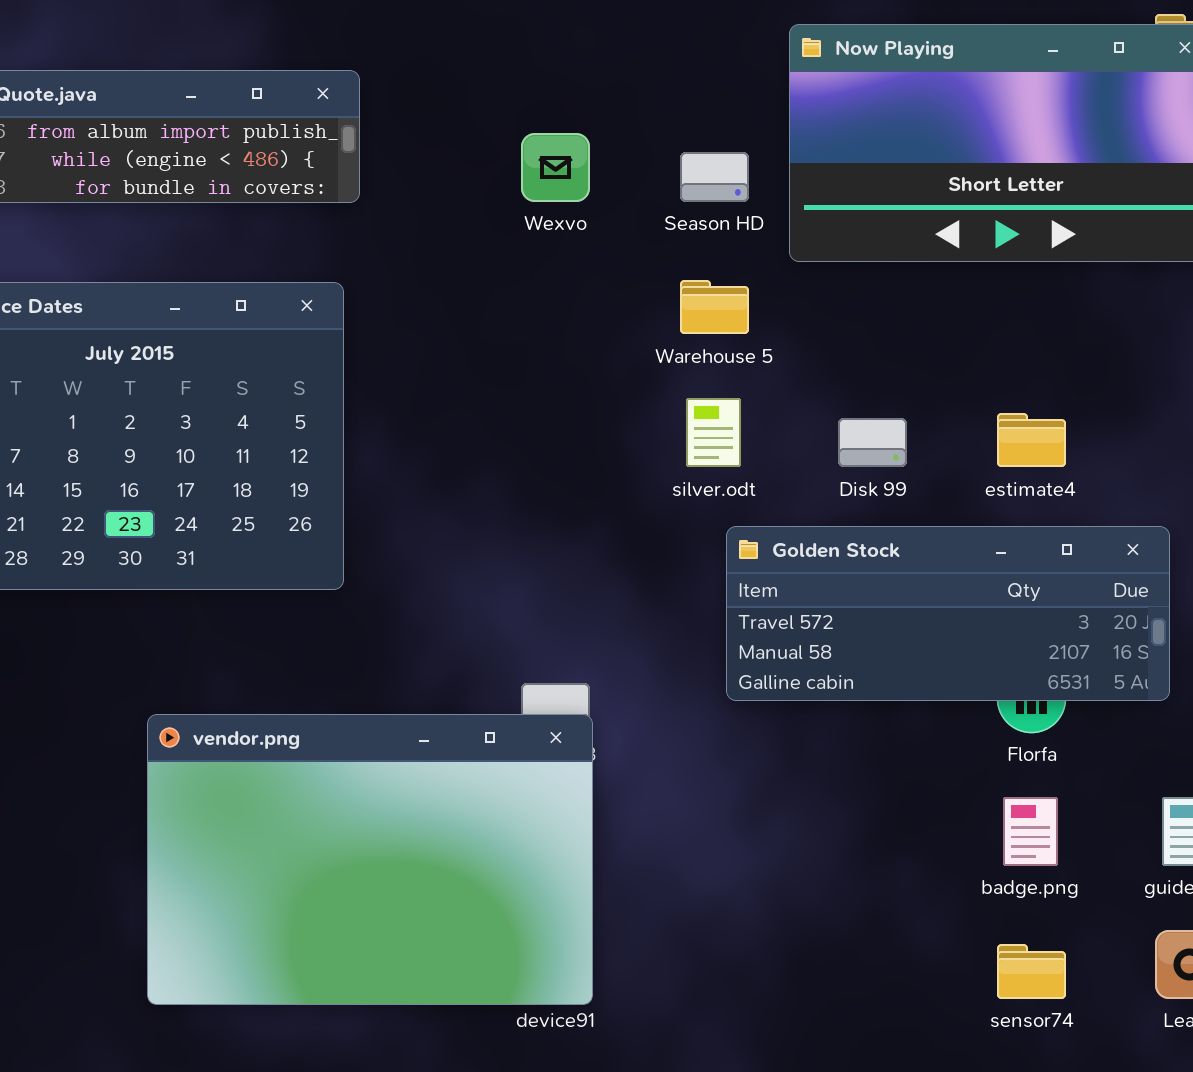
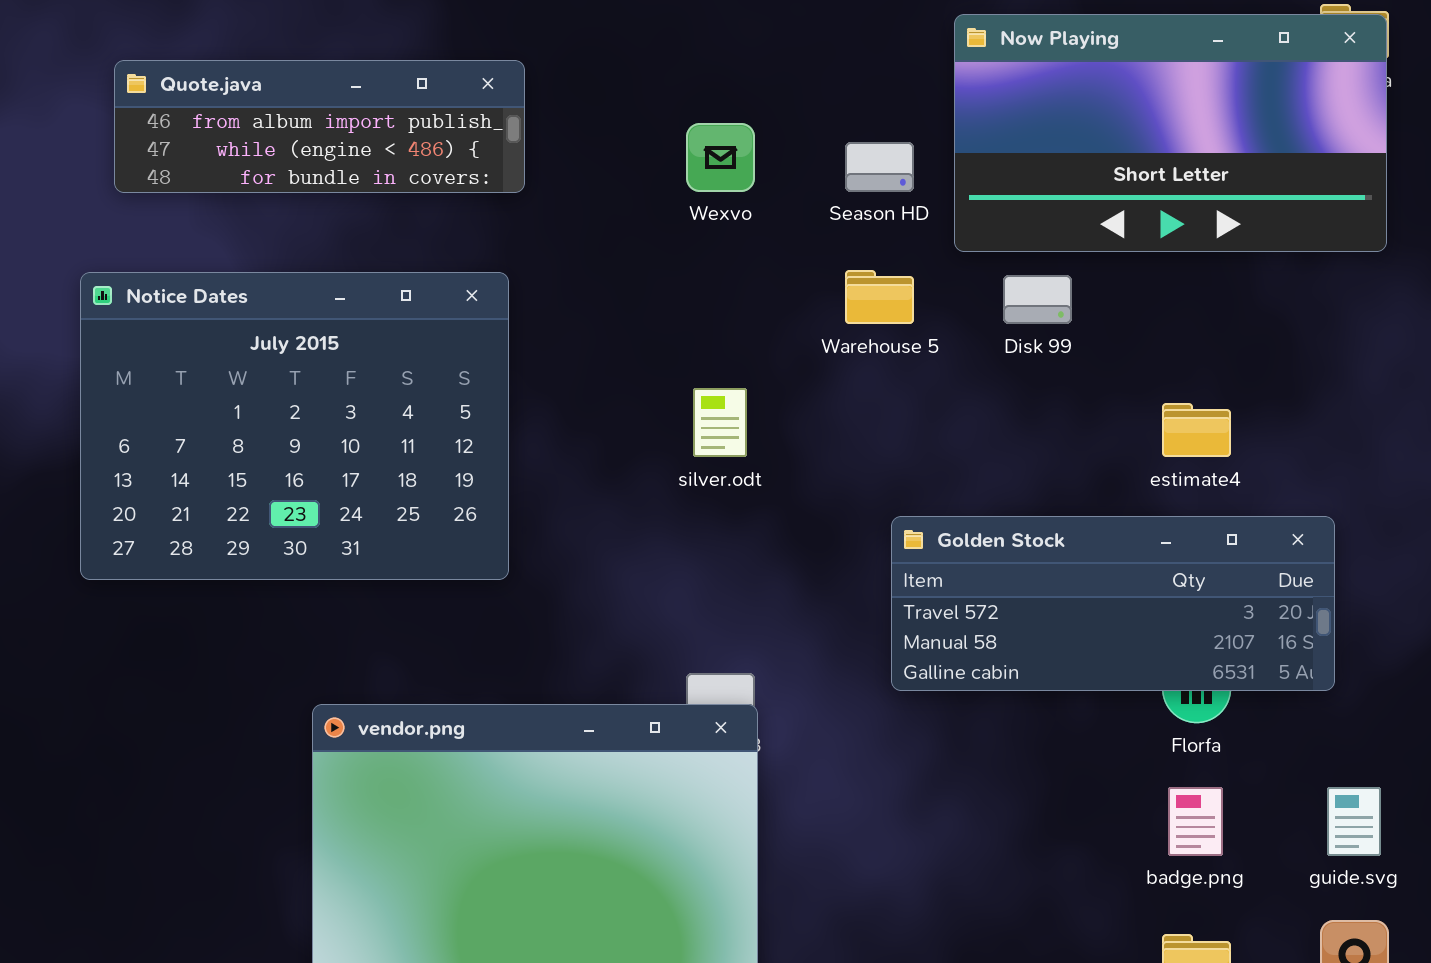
silver.odt: [686,398,741,467] -> [693,388,747,457], moved
Disk 99: [838,418,907,467] -> [1003,275,1072,324], moved

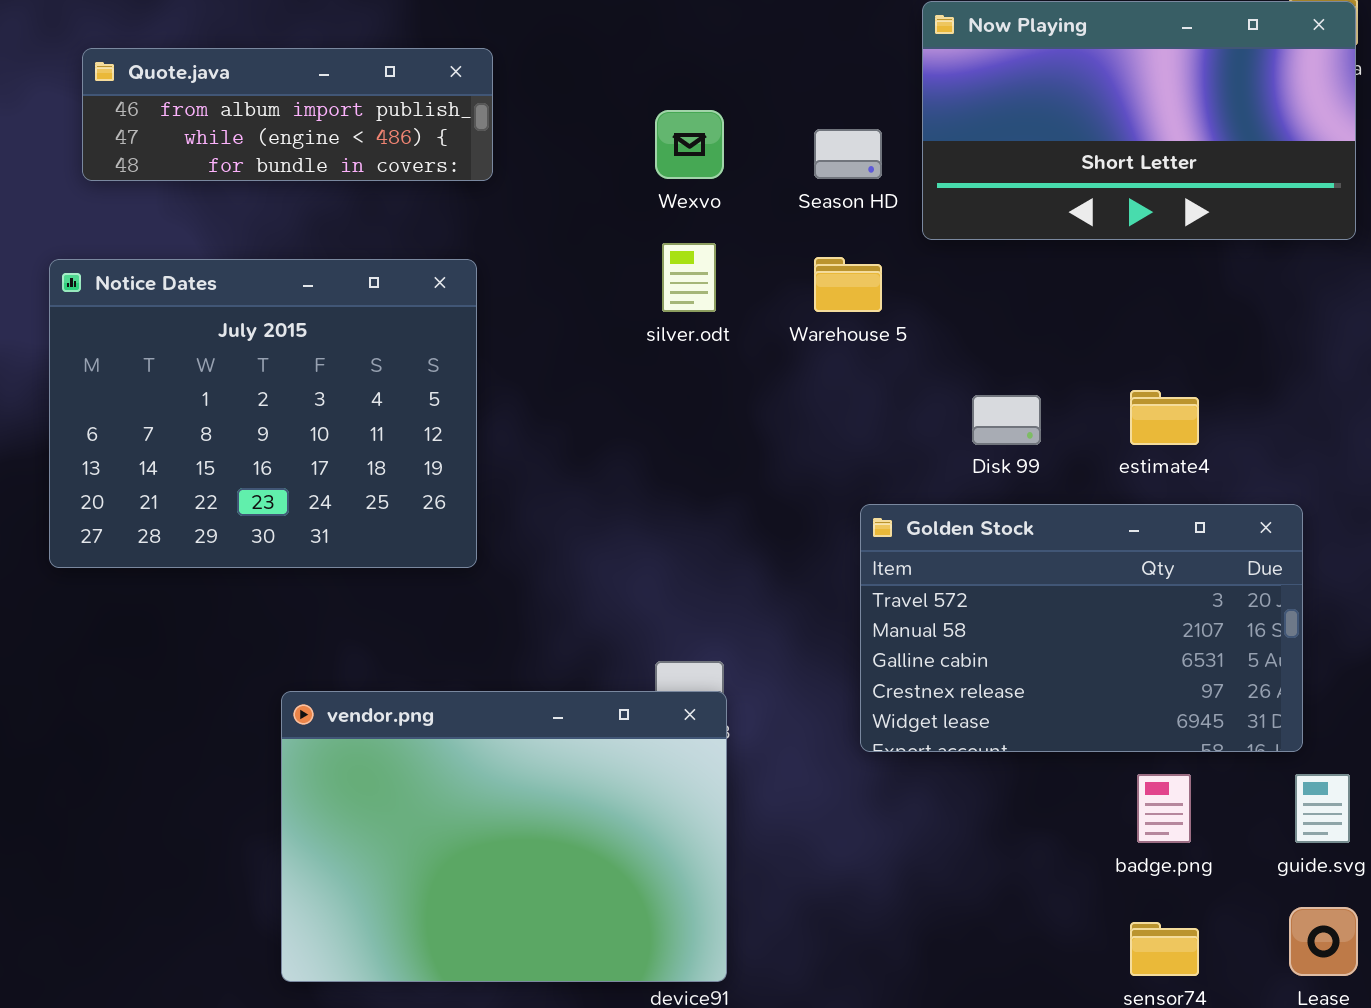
Disk 99: [1003,275,1072,324] -> [972,395,1041,445], moved
silver.odt: [693,388,747,457] -> [662,243,716,312], moved
Golden Stock: [891,516,1335,691] -> [860,504,1303,752], resized

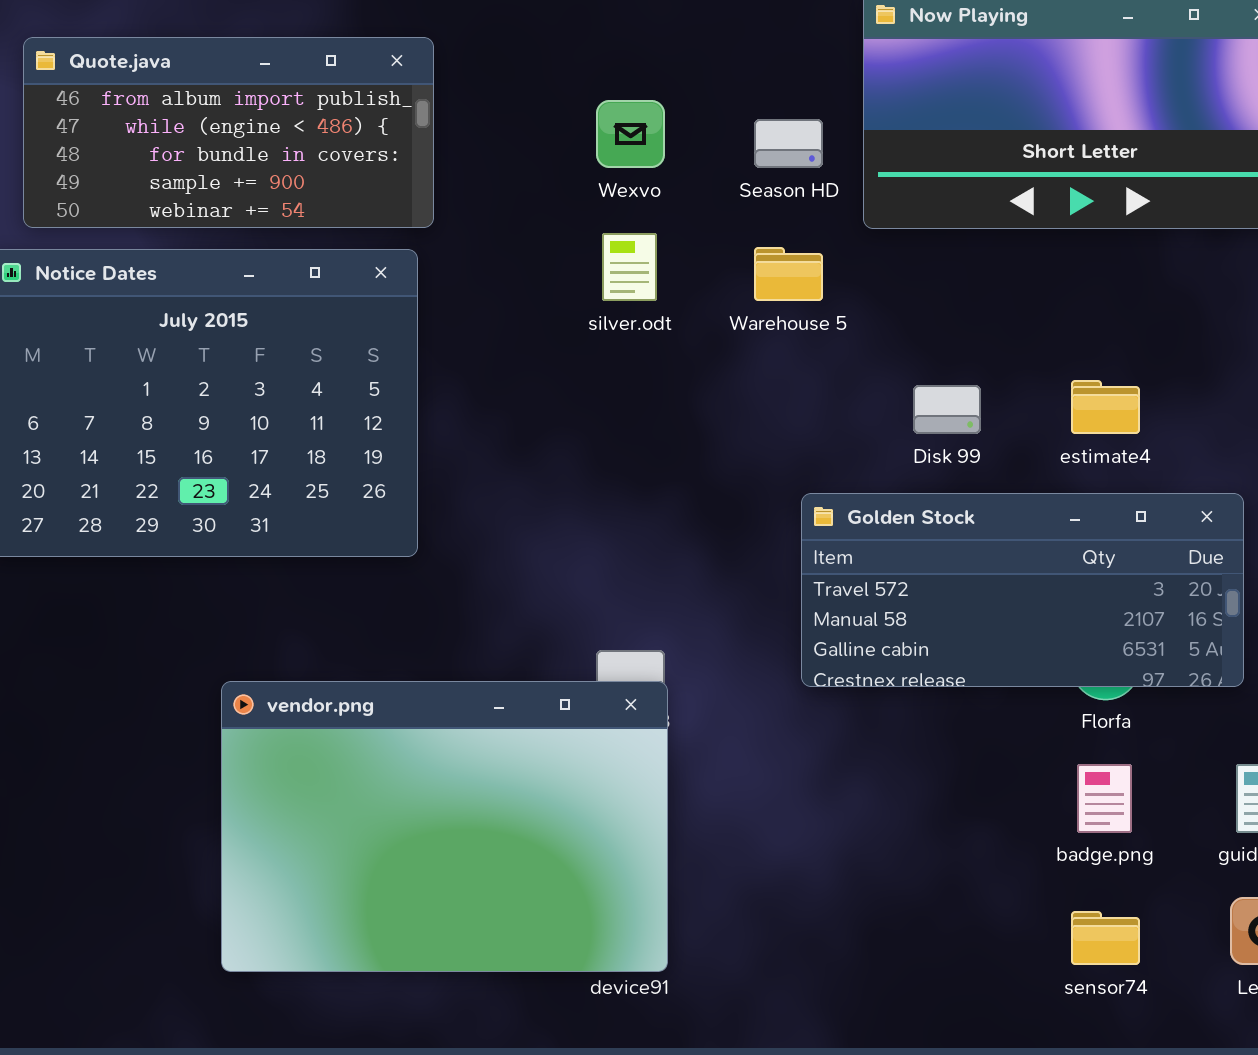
Quote.java: [82,48,493,181] -> [23,37,434,228], resized
Golden Stock: [860,504,1303,752] -> [801,493,1244,687], resized

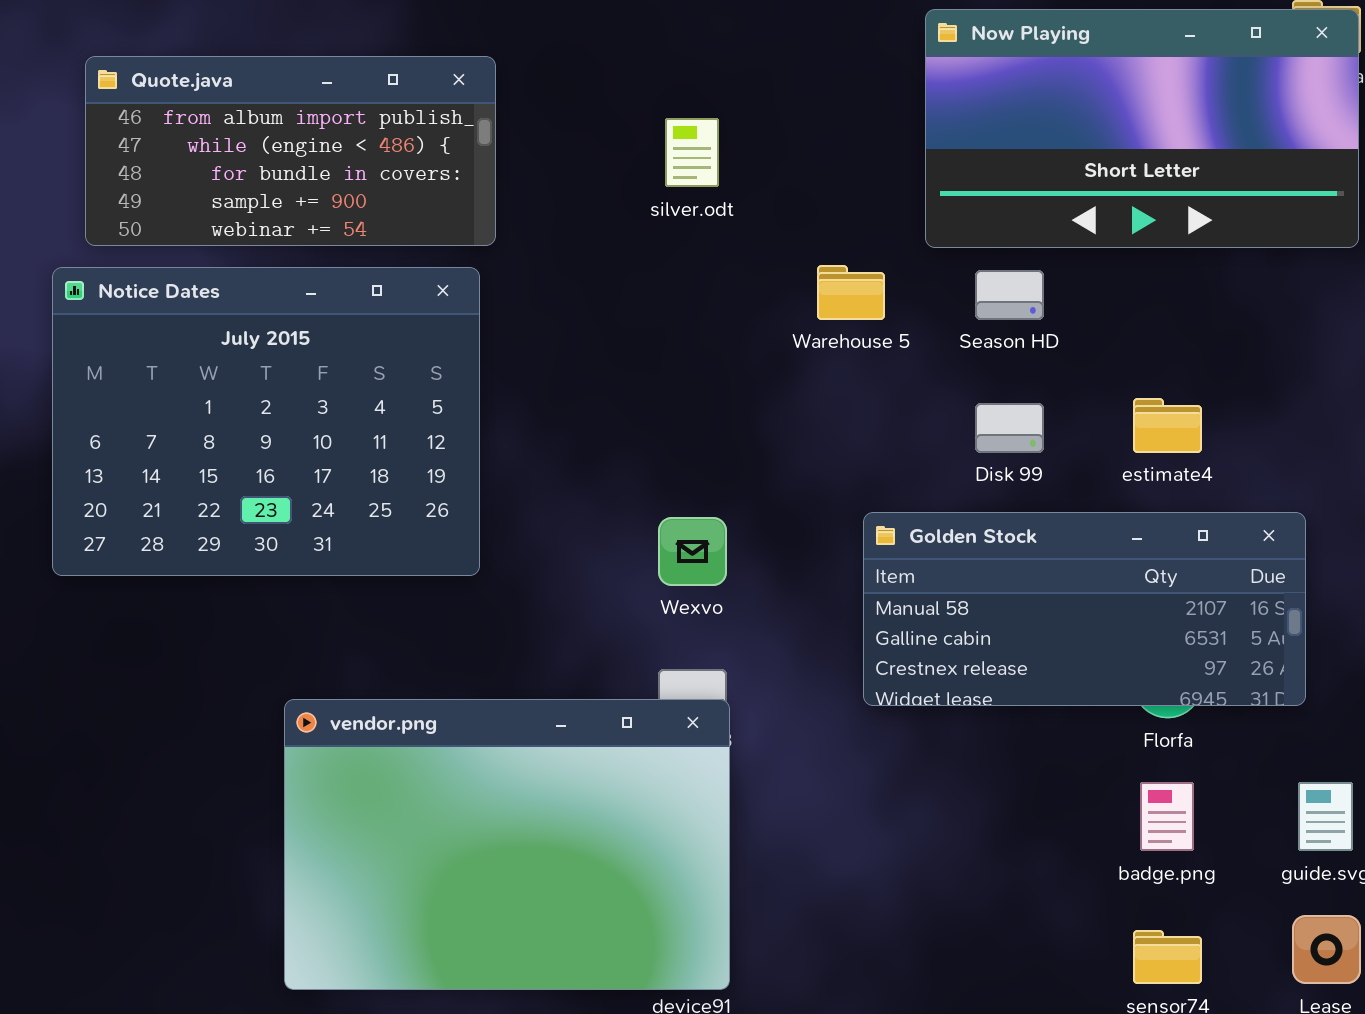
Wexvo: [596,100,665,168] -> [658,517,727,586], moved
Season HD: [754,119,823,168] -> [975,270,1044,320], moved
silver.odt: [602,233,657,301] -> [665,118,719,187], moved
Golden Stock: [801,493,1244,687] -> [863,512,1306,706], scrolled down 1 row

